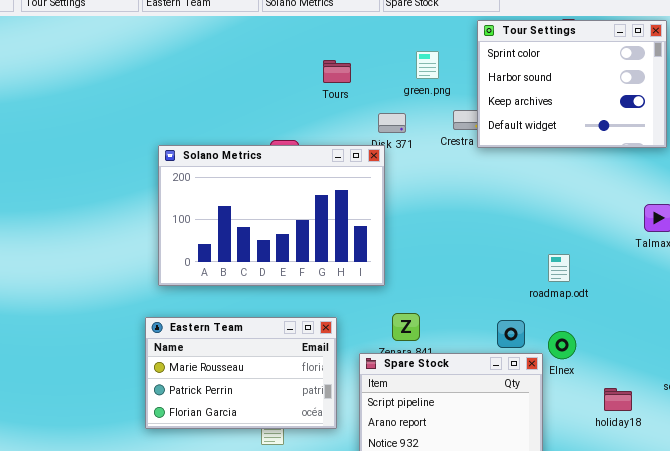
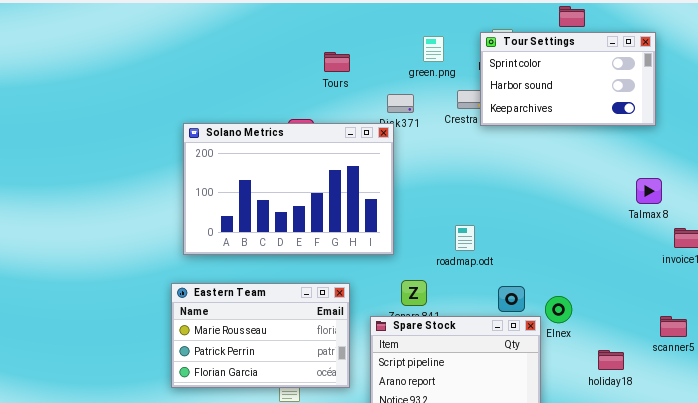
Tour Settings: [477,20,667,148] -> [480,32,656,126], resized
Tours: [323,60,351,83] -> [324,52,350,72], moved
roadmap.odt: [548,254,570,282] -> [455,225,475,251], moved

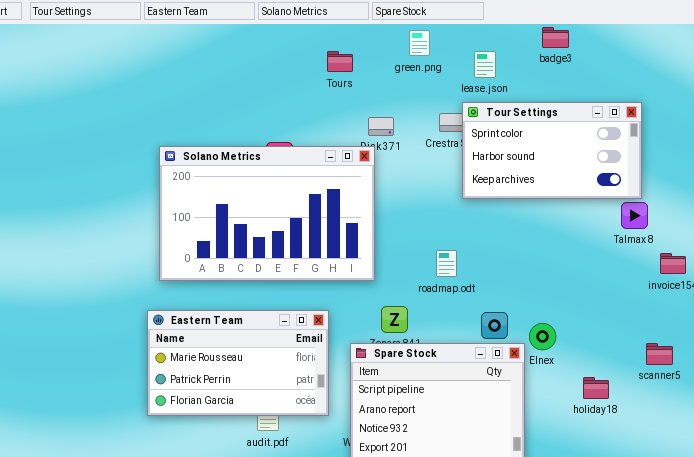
Tour Settings: [480,32,656,126] -> [462,102,642,199], moved
green.png: [423,36,444,62] -> [409,30,430,56], moved
Tours: [324,52,350,72] -> [327,51,353,72], moved

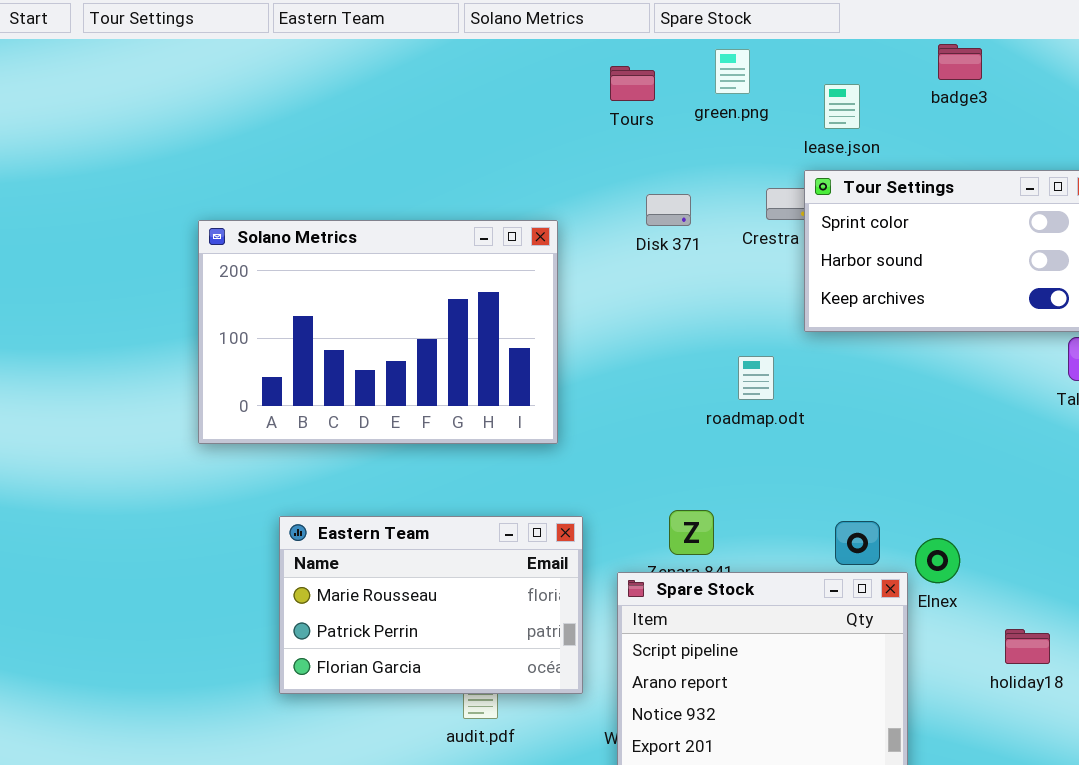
Tours: [327,51,353,72] -> [610,66,655,101], moved
Solano Metrics: [159,146,375,281] -> [198,220,558,444], moved
roadmap.odt: [436,250,457,277] -> [738,356,774,400], moved

